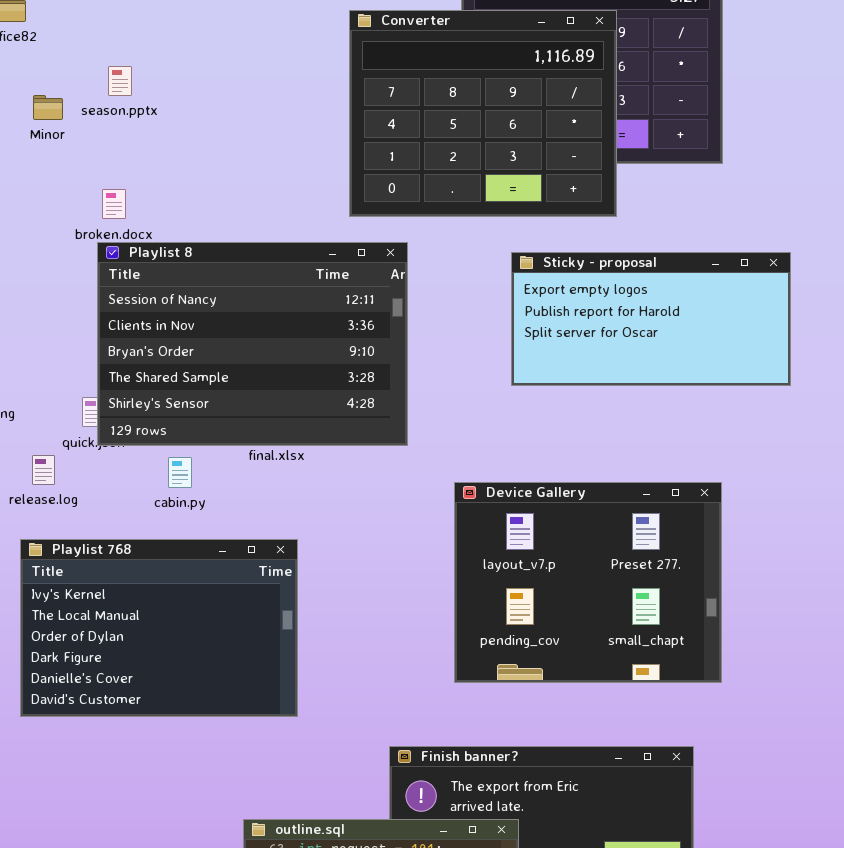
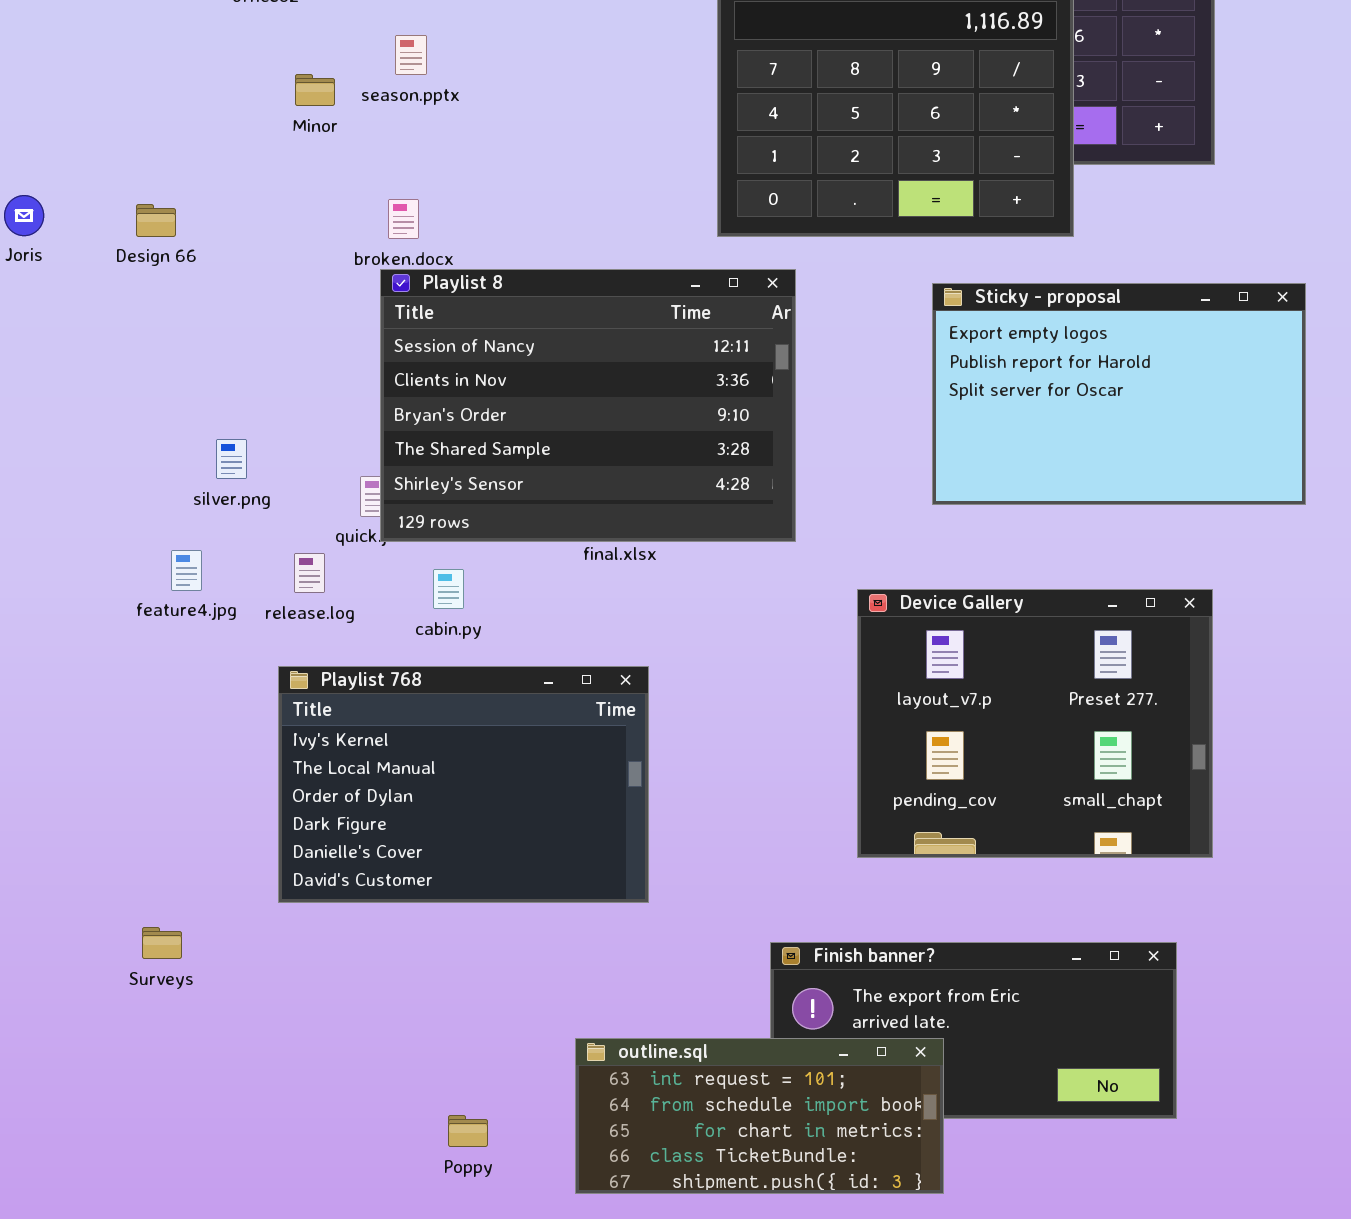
Sticky - proposal: [511,252,791,386] -> [932,283,1306,505], resized
cabin.py: [168,457,192,488] -> [433,569,464,609], moved

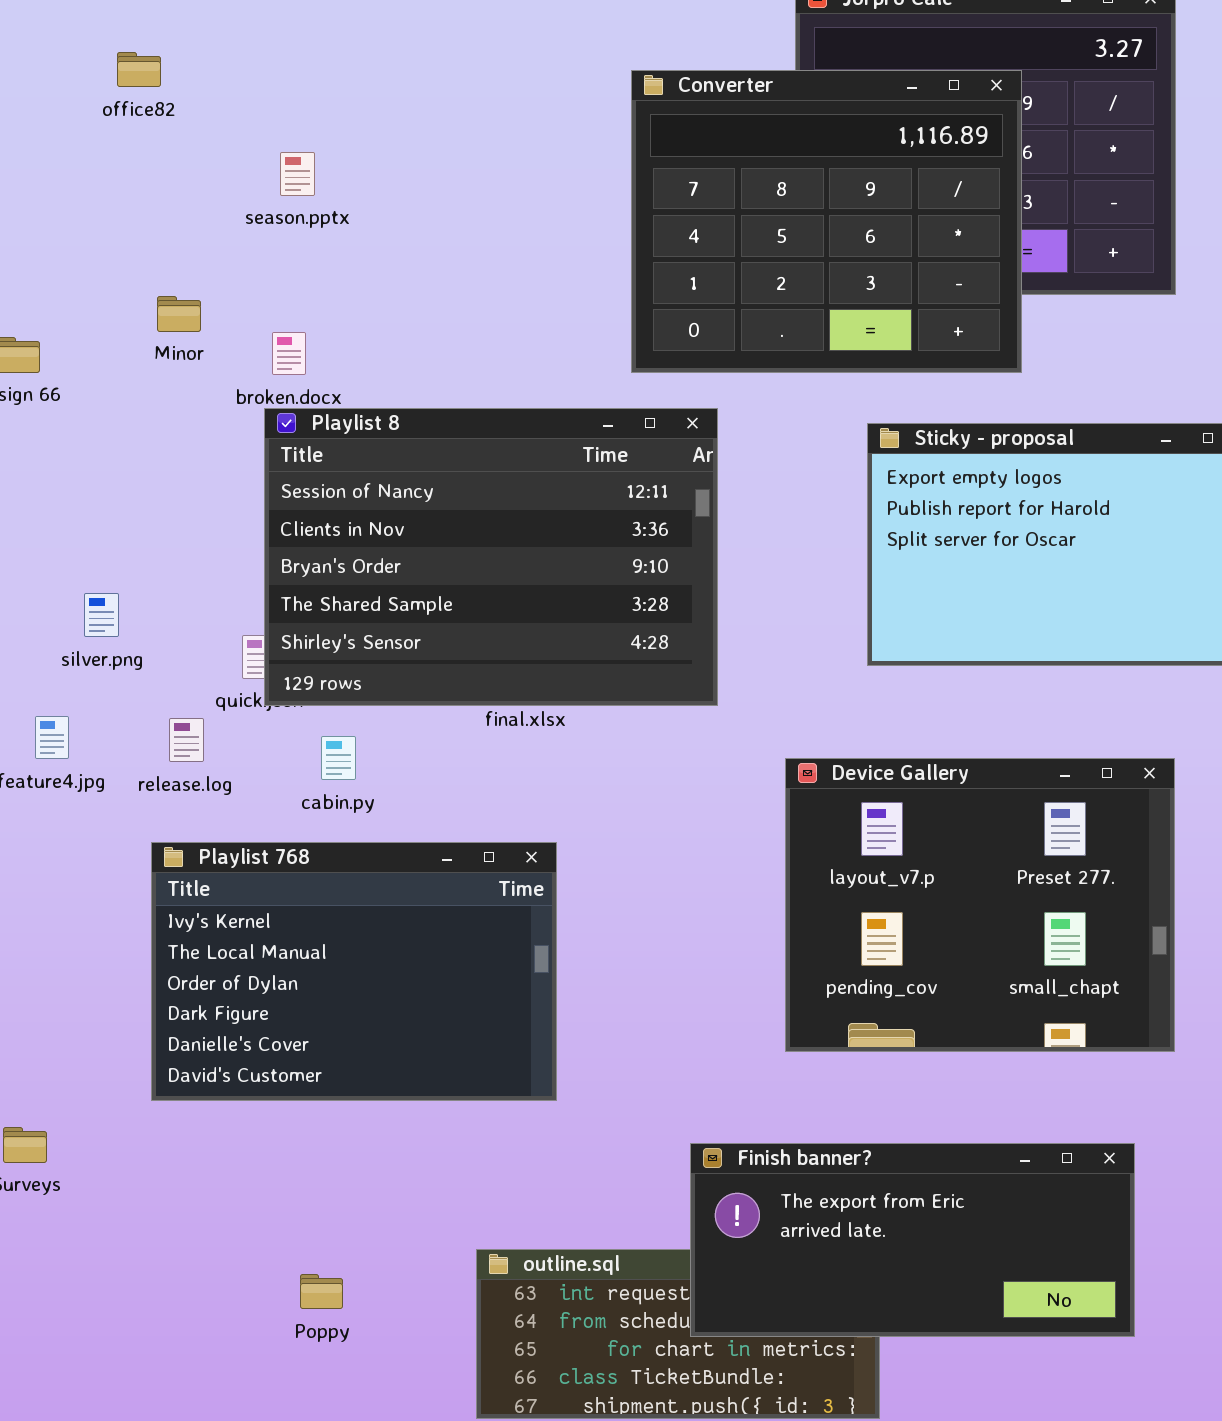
Minor: [295,74,335,106] -> [157,296,201,332], moved
Finish banner?: [770,942,1177,1119] -> [690,1143,1135,1337], raised
Poppy: [448,1115,488,1147] -> [300,1274,343,1309], moved

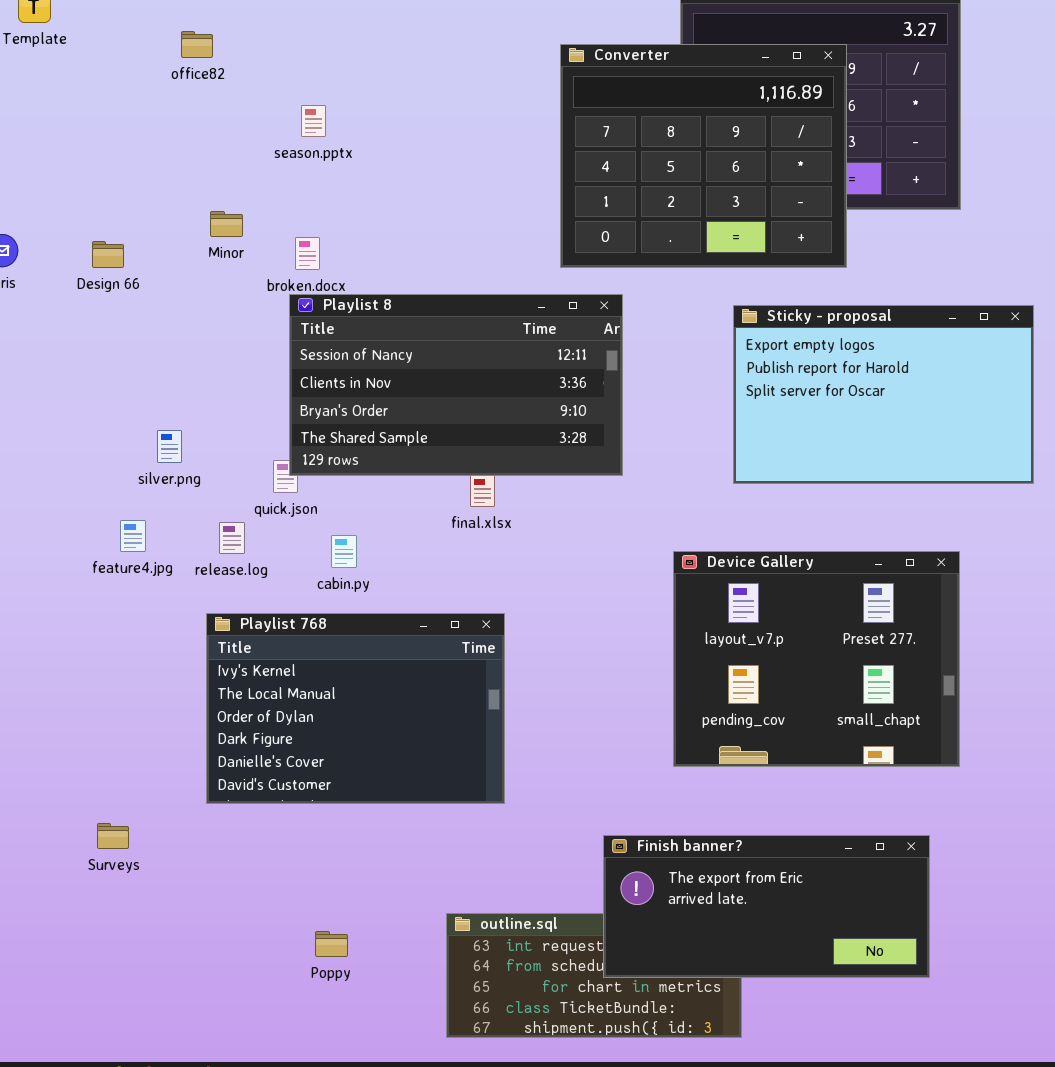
Playlist 8: [264,408,718,706] -> [289,294,623,476], resized

